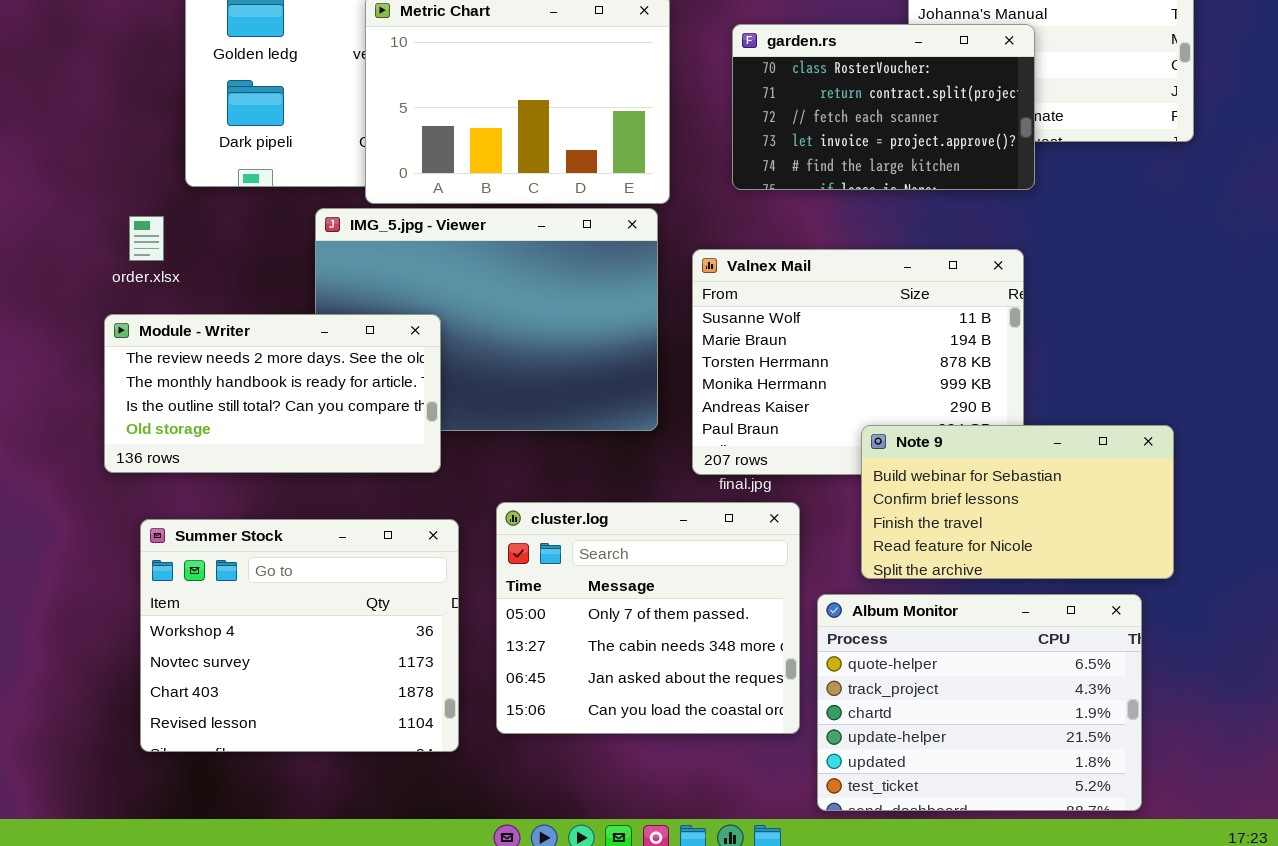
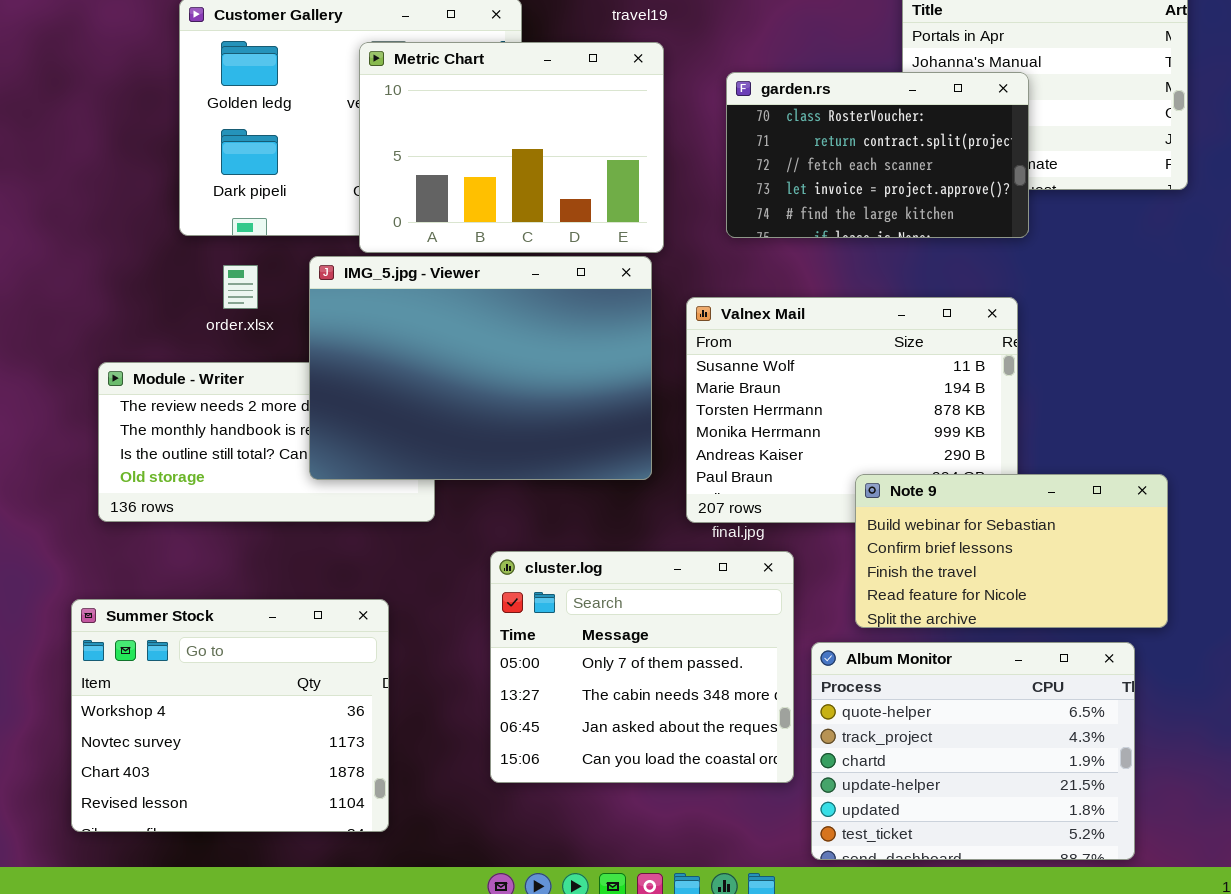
IMG_5.jpg - Viewer: [315,208,658,431] -> [309,256,652,480], raised
order.xlsx: [129,216,164,261] -> [223,265,258,309], moved
Summer Stock: [140,519,459,752] -> [71,599,389,832], moved

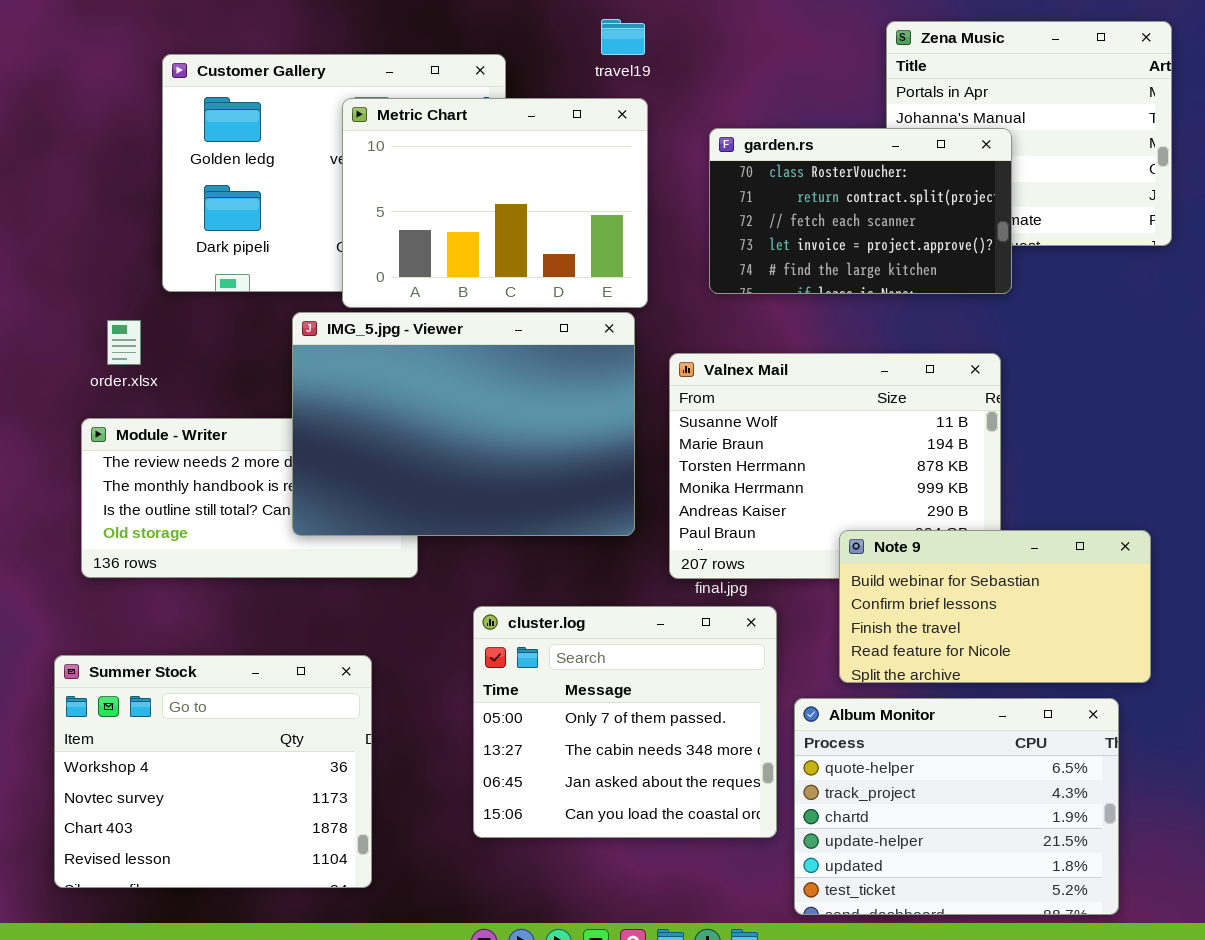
order.xlsx: [223,265,258,309] -> [107,320,141,365], moved

